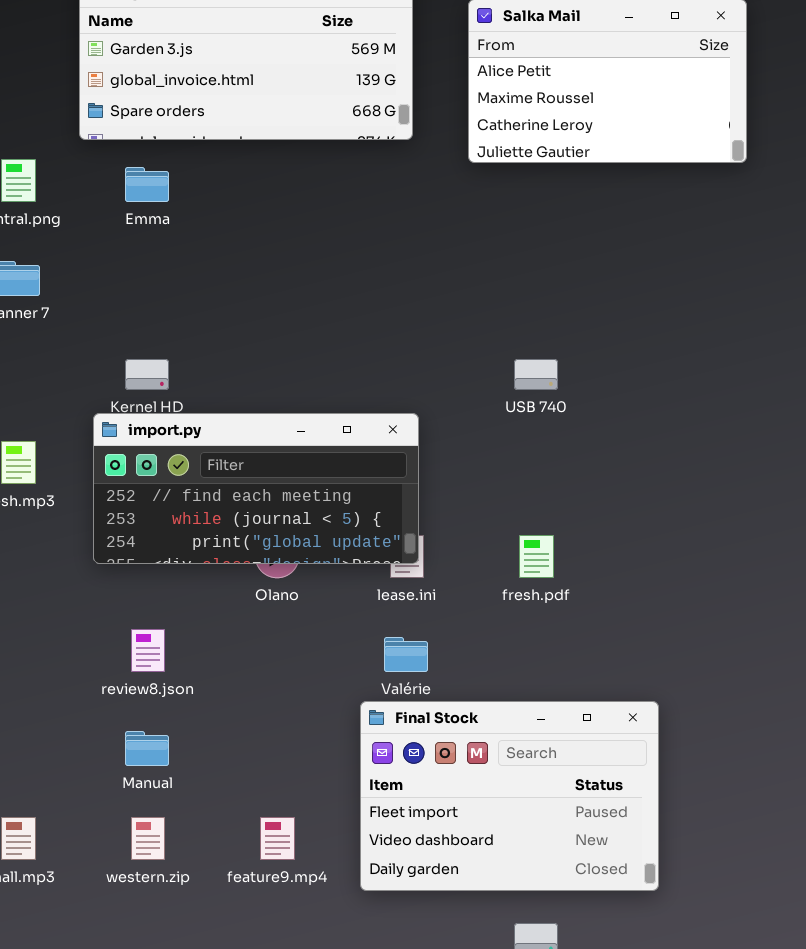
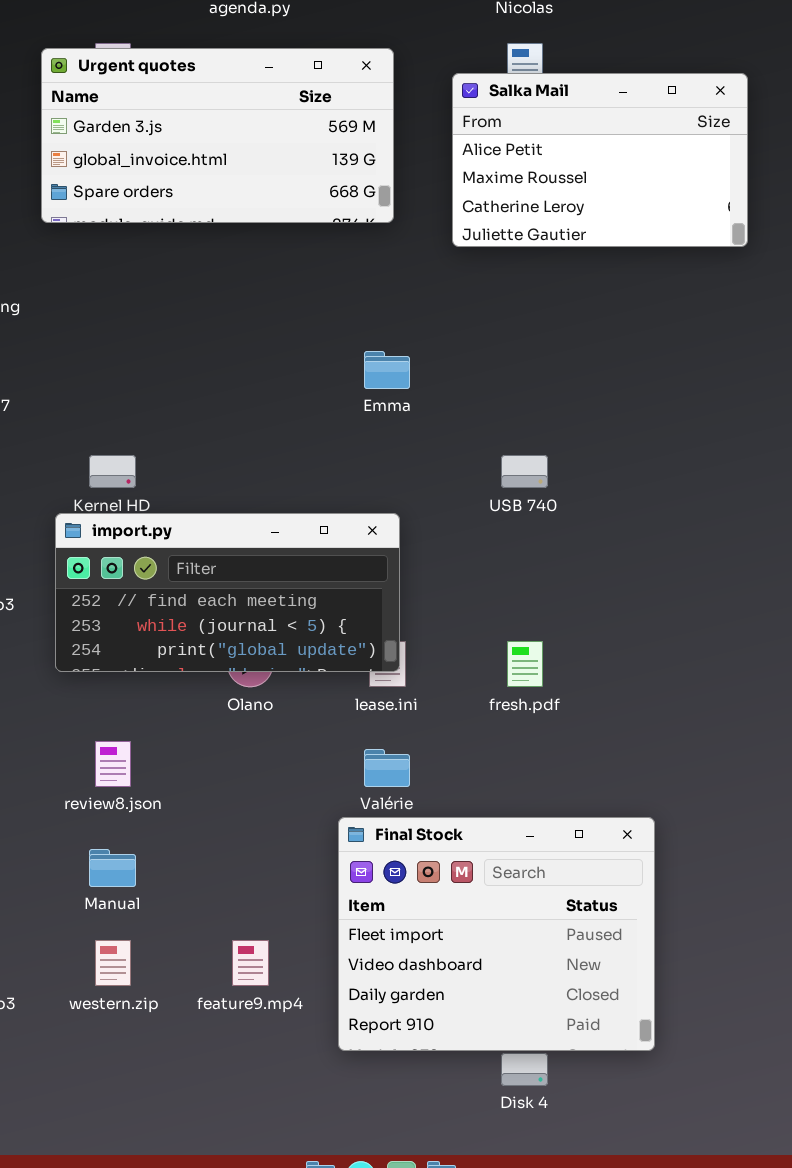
Emma: [125,167,169,202] -> [364,351,410,389], moved
Final Stock: [360,701,659,891] -> [338,817,655,1051], resized

